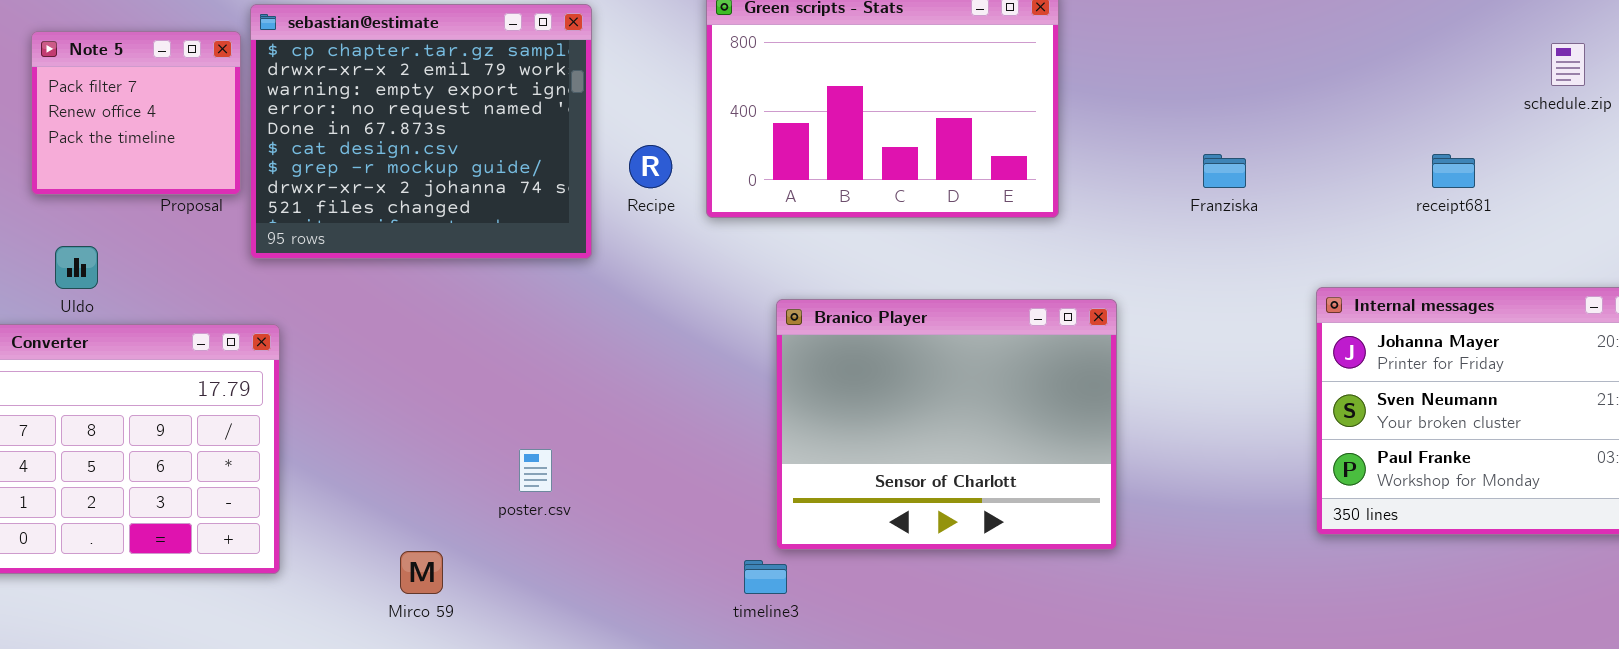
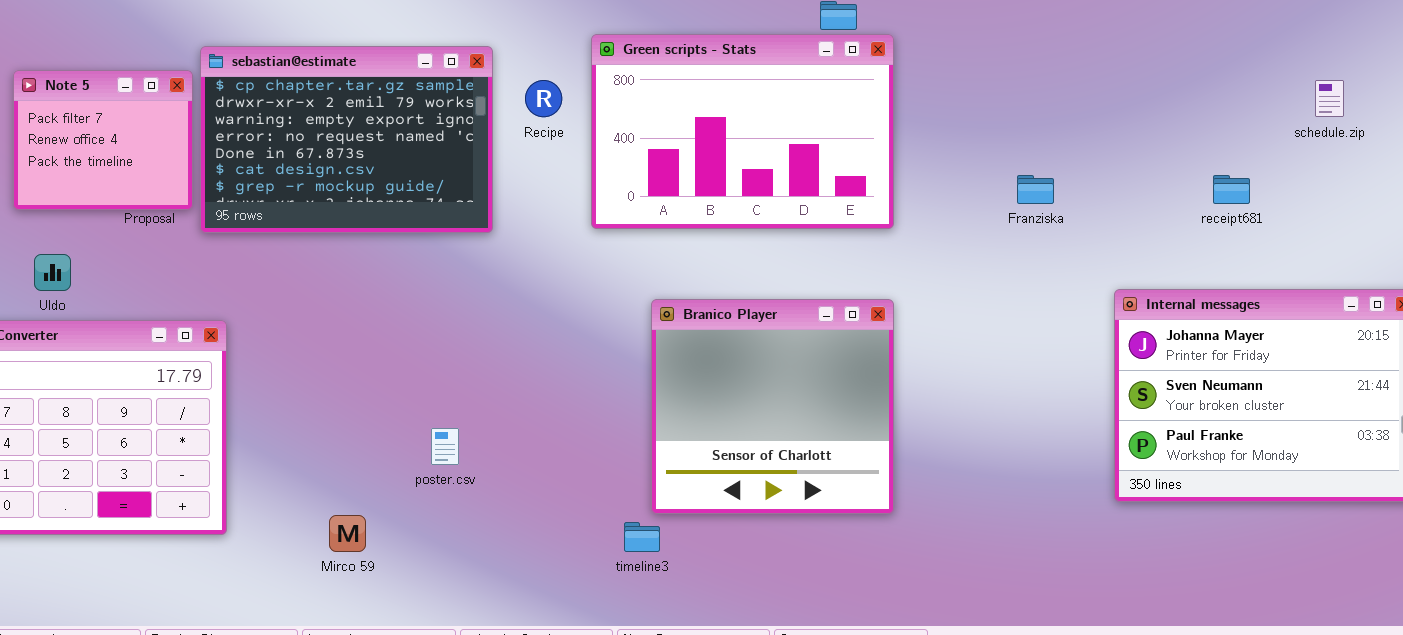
sebastian@estimate: [250,4,592,259] -> [200,46,493,233], resized
Recipe: [629,145,672,188] -> [525,80,562,117], moved
Branico Player: [776,299,1117,550] -> [651,299,894,514], resized

